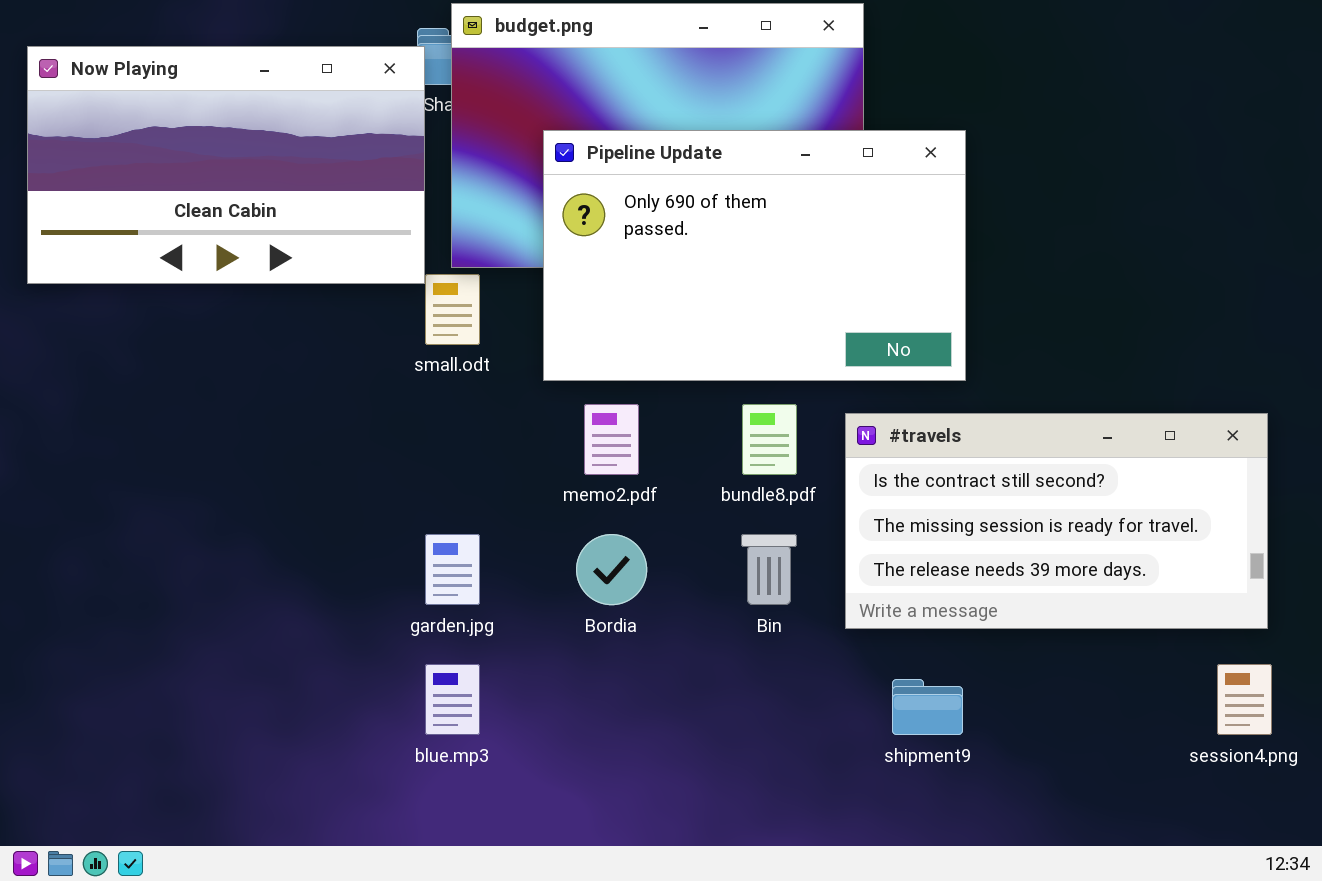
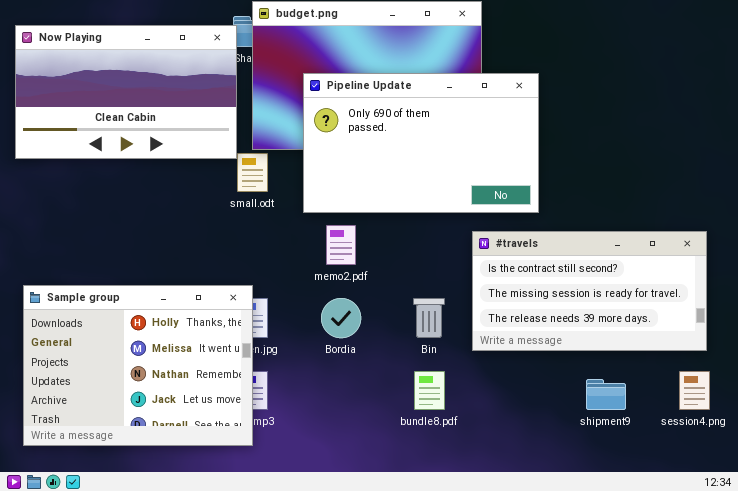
bundle8.pdf: [742,404,797,475] -> [414,371,445,410], moved
Sample group: none -> [23,285,253,446], opened
shipment9: [892,679,963,735] -> [586,379,626,410], moved

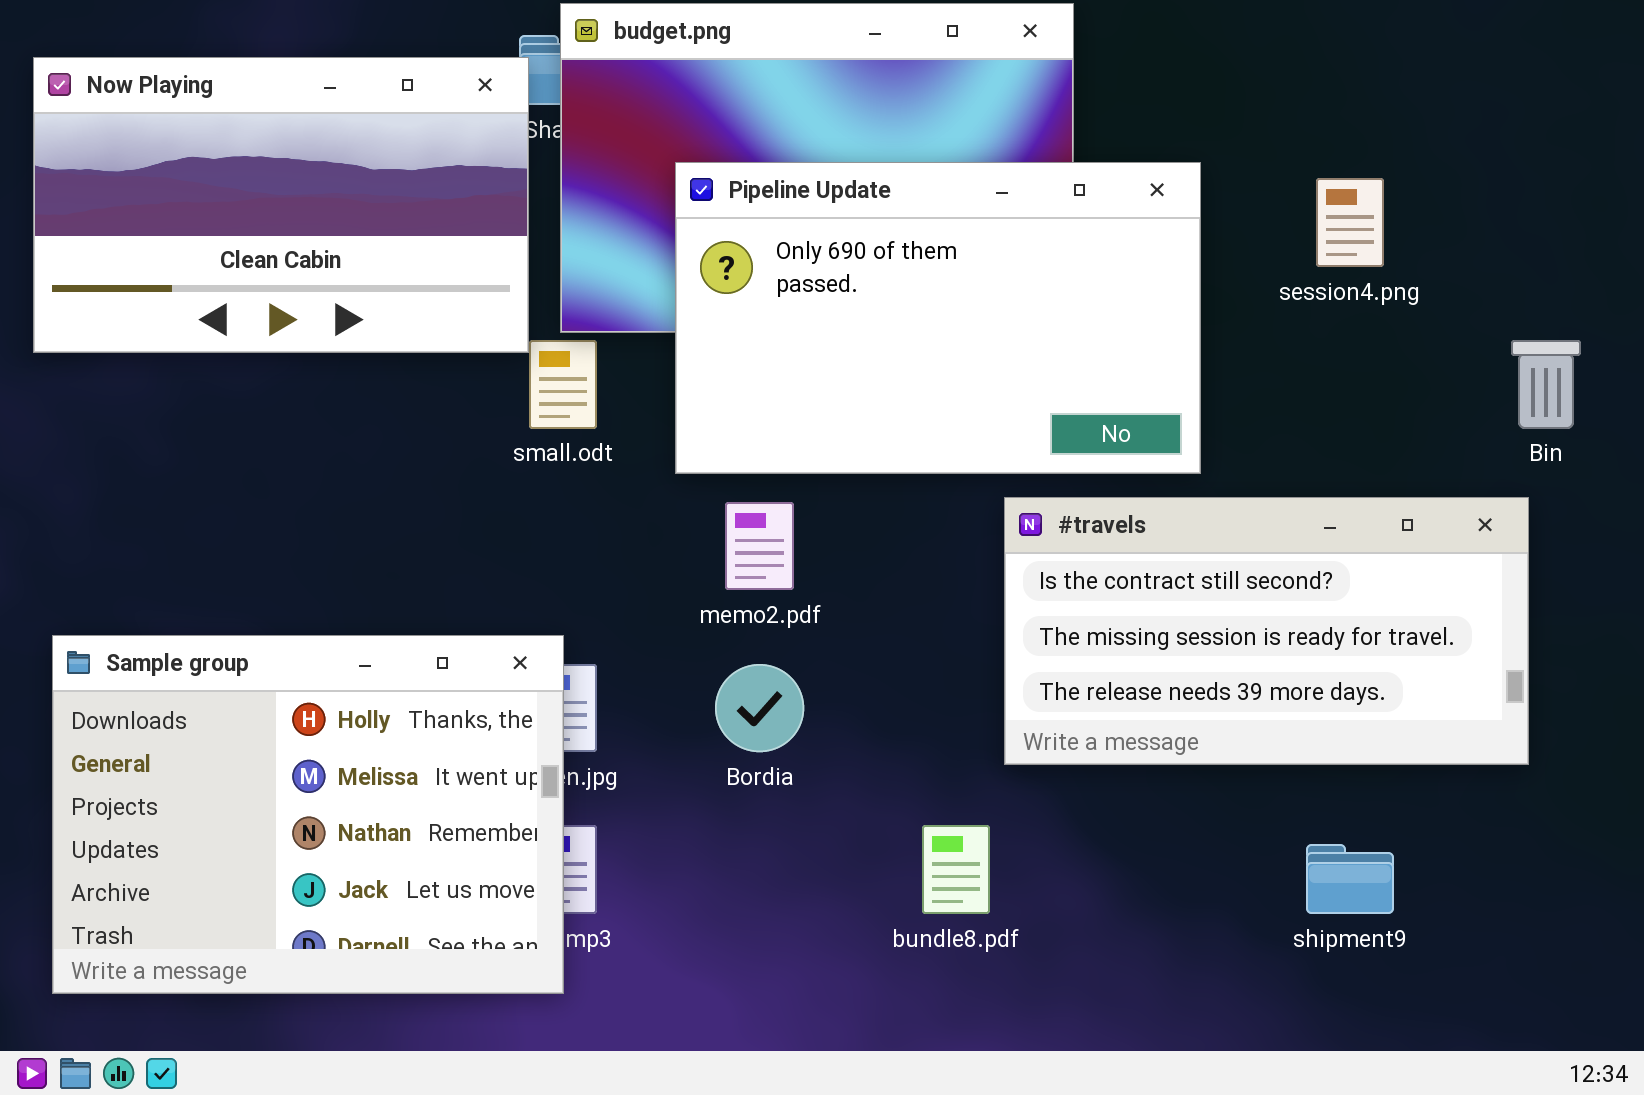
#travels: [472,231,707,351] -> [1004,497,1529,765], moved
Bin: [413,298,445,338] -> [1511,340,1581,429], moved
session4.png: [679,371,710,410] -> [1316,178,1384,267], moved

